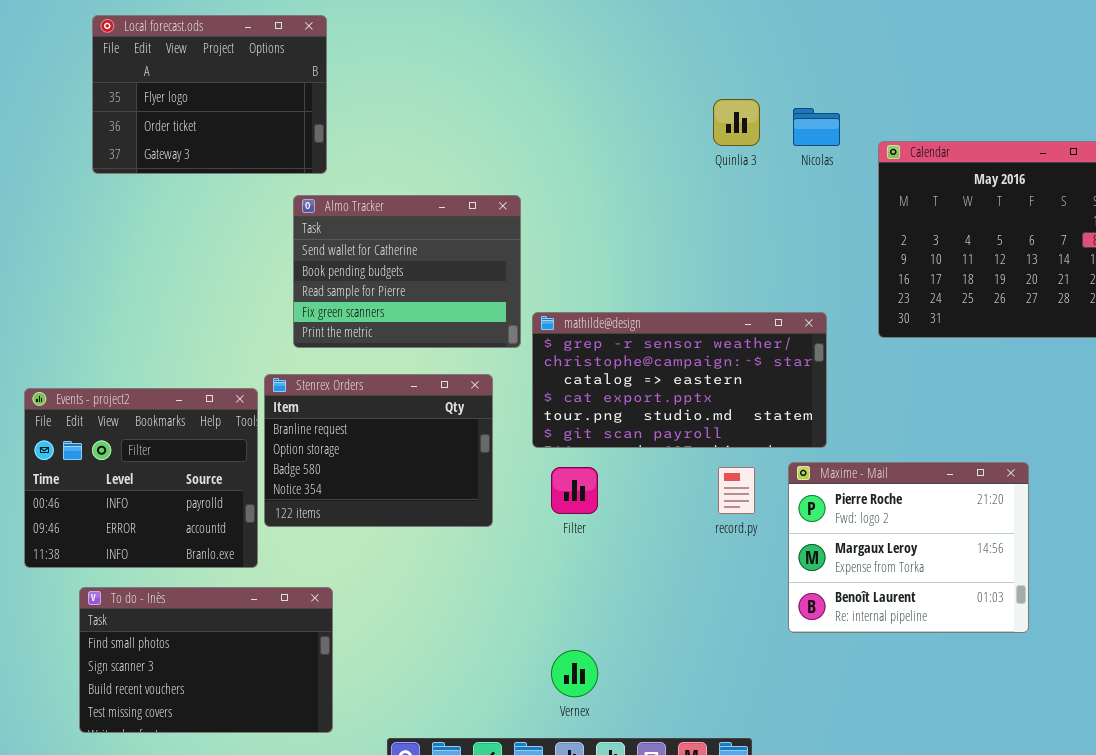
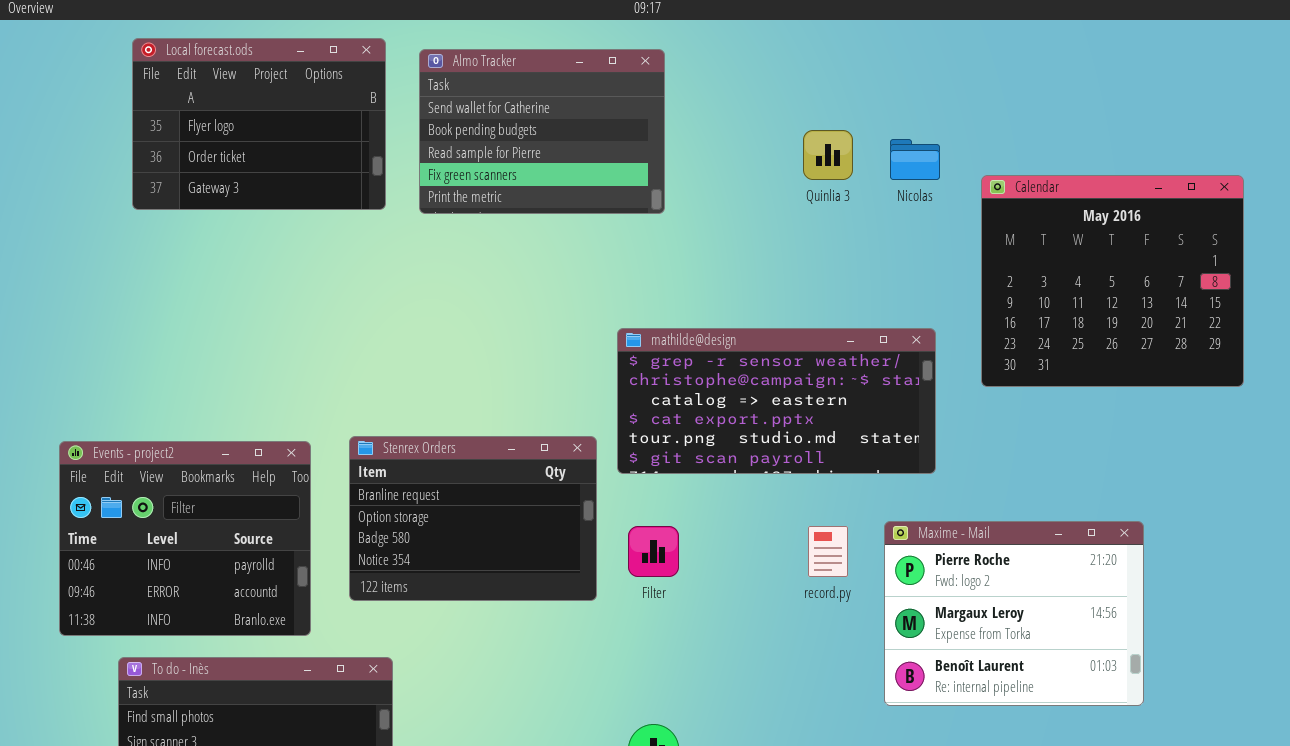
Almo Tracker: [293,195,521,348] -> [419,49,665,214], moved
mathilde@design: [532,312,827,448] -> [617,328,936,474], moved
Stenrex Orders: [264,374,493,527] -> [349,436,597,601], moved

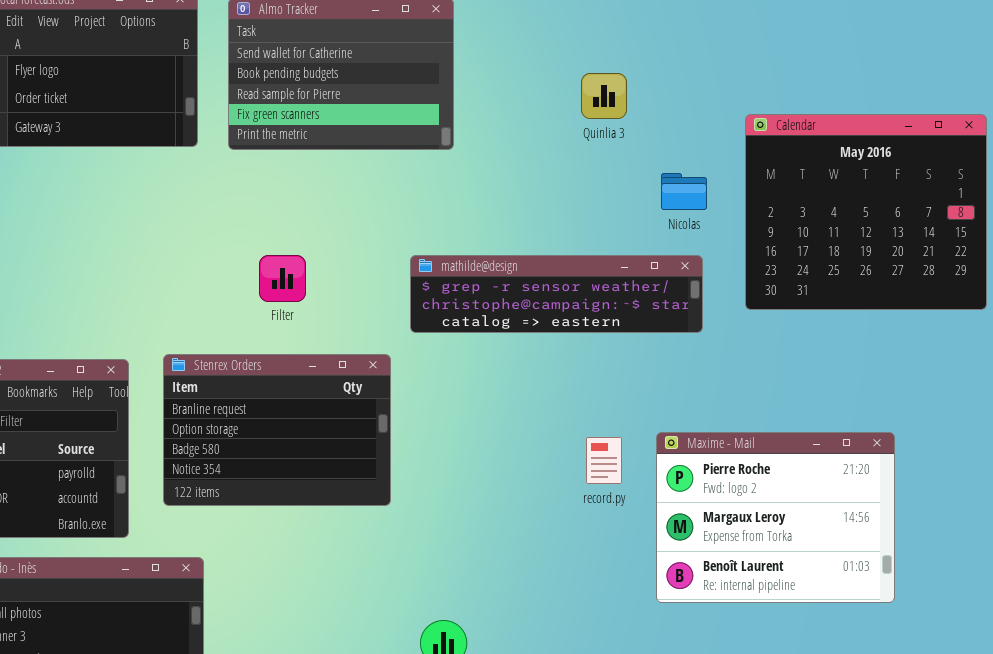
Nicolas: [890,139,940,180] -> [661,173,707,210], moved
mathilde@design: [617,328,936,474] -> [410,255,703,333], resized
Filter: [628,526,679,577] -> [259,255,306,302], moved

